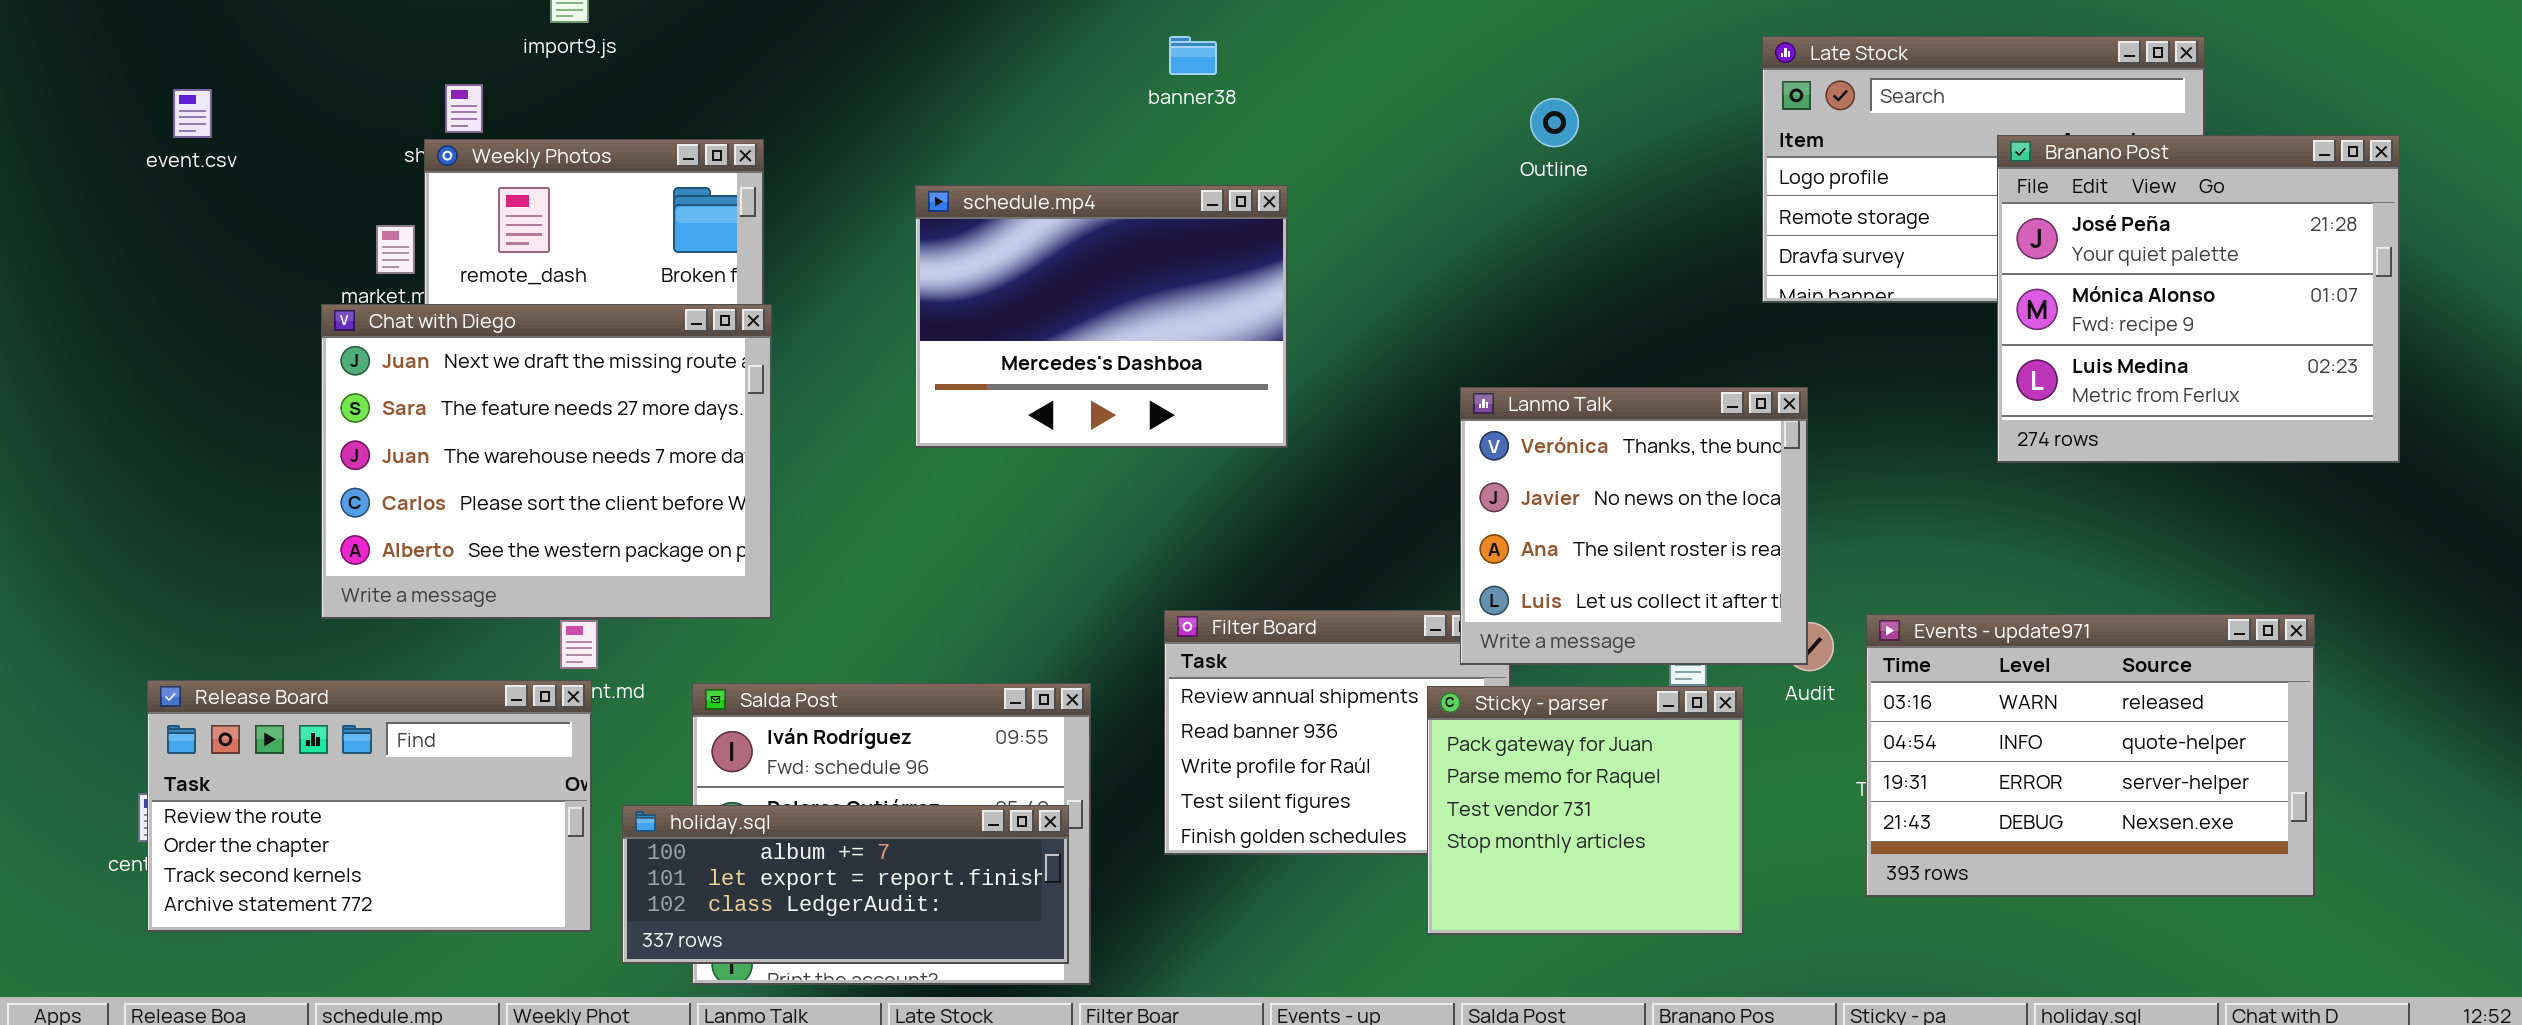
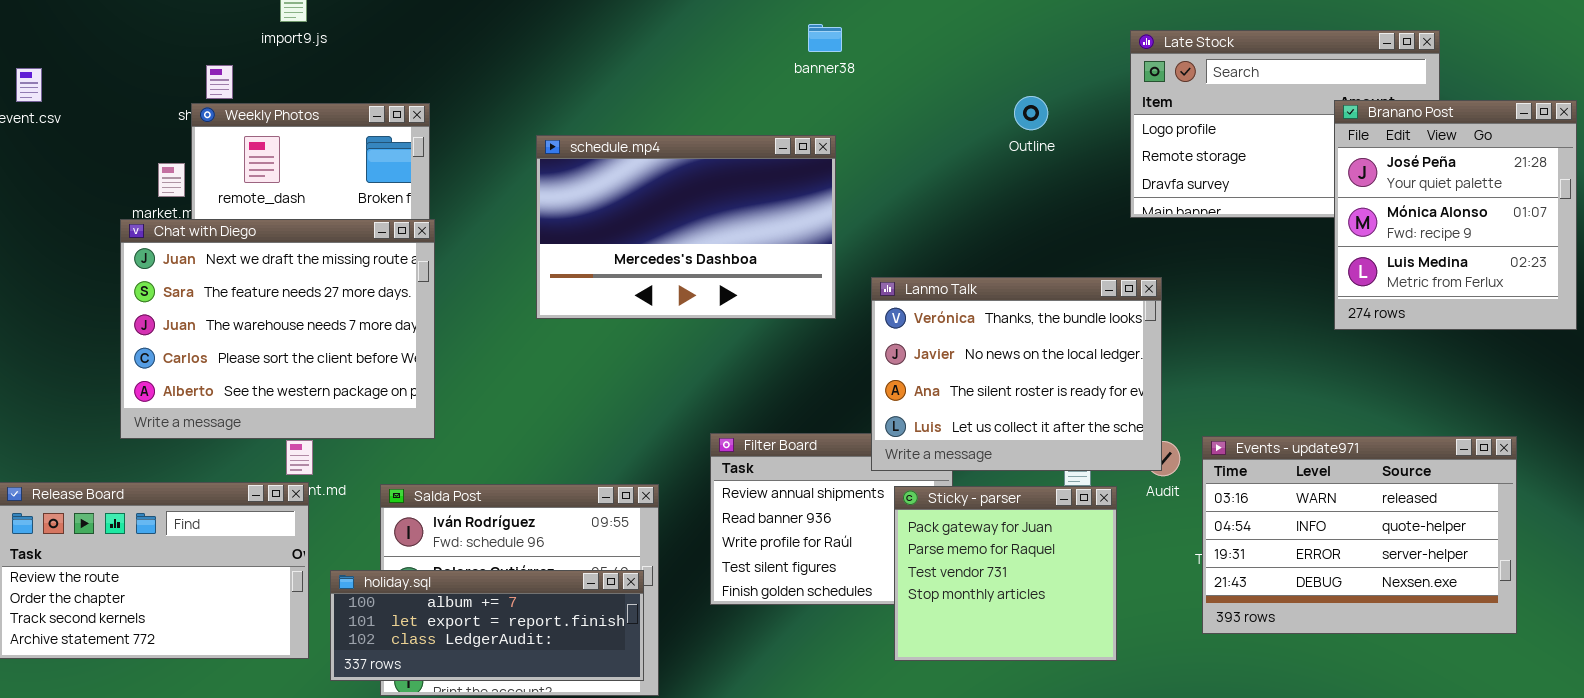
banner38: [1169,36,1217,75] -> [808,24,842,52], moved
Outline: [1530,98,1579,147] -> [1014,96,1048,130], moved
Branano Post: [1997,135,2400,463] -> [1334,100,1577,330], resized
schedule.mp4: [915,185,1288,448] -> [536,135,836,319], resized
Lanmo Talk: [1460,387,1808,665] -> [871,277,1162,471], resized

